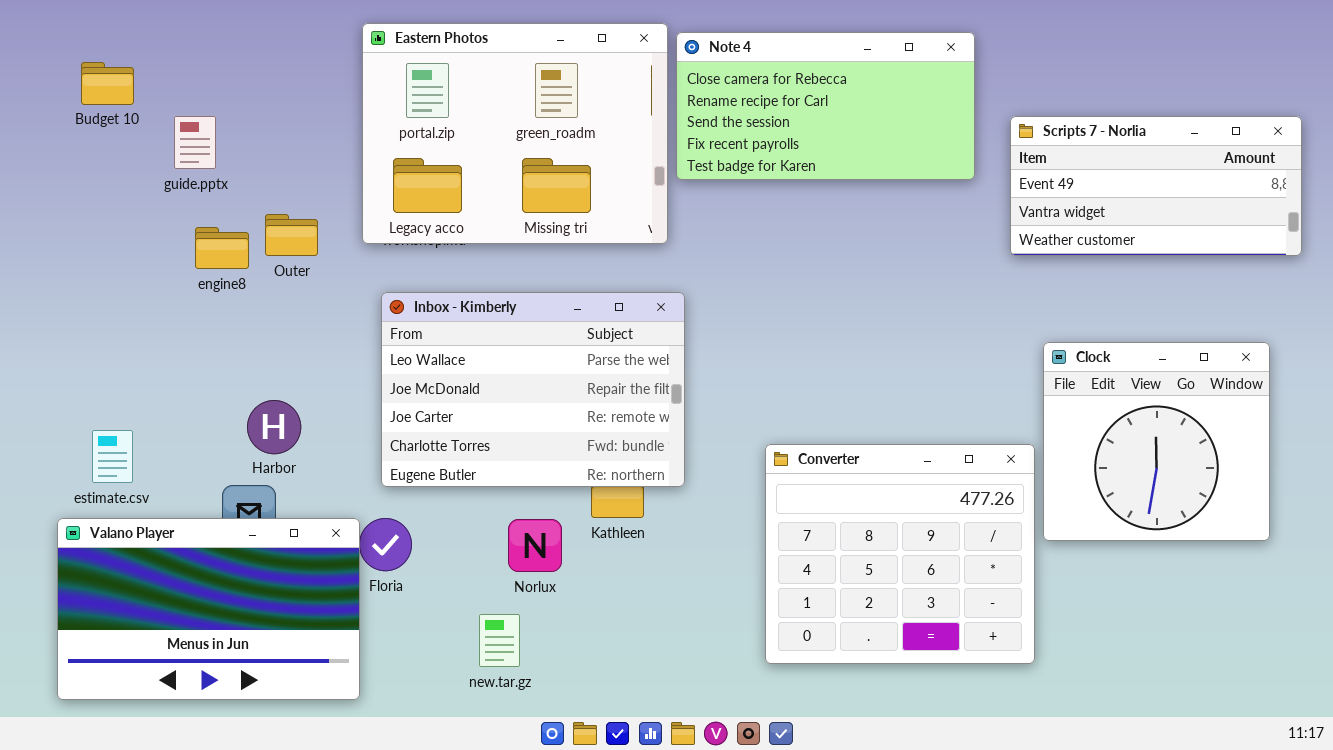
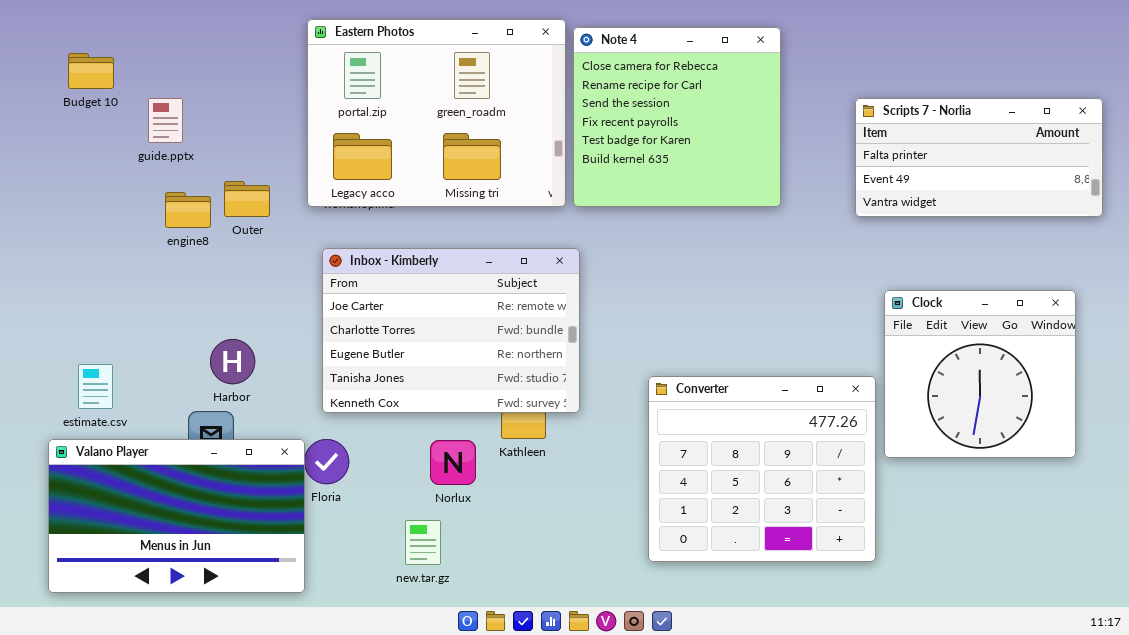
Note 4: [676,32,975,180] -> [573,27,781,207], resized
Scripts 7 - Norlia: [1010,116,1302,256] -> [855,98,1103,217], scrolled up 1 row
Inbox - Kimberly: [381,292,685,487] -> [322,248,580,413], scrolled down 2 rows

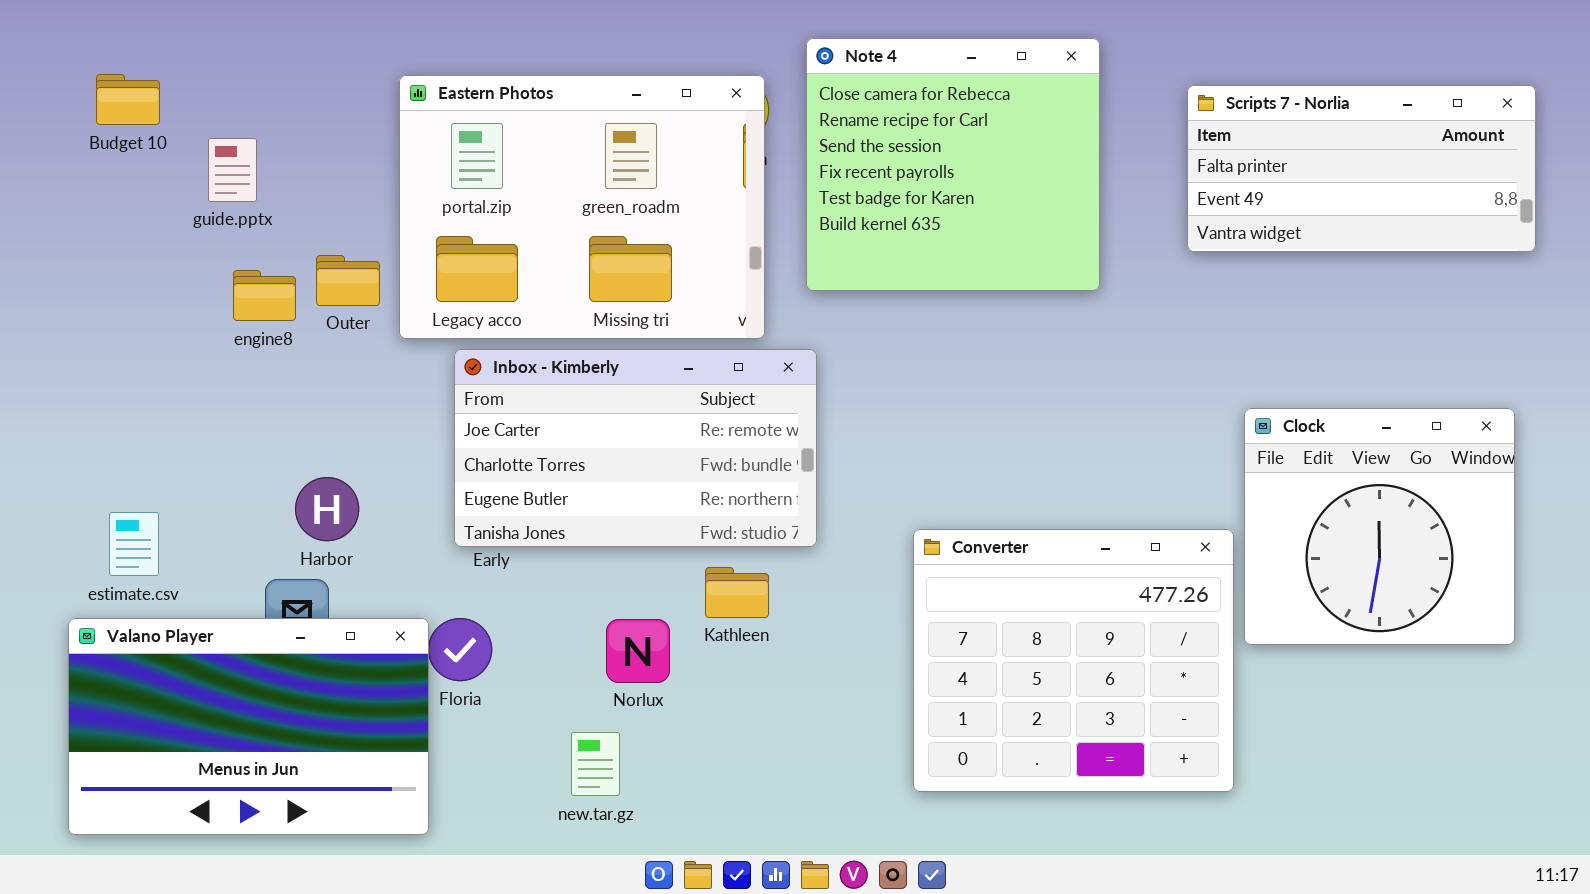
Eastern Photos: [307,19,566,207] -> [399,75,765,339], moved
Scripts 7 - Norlia: [855,98,1103,217] -> [1187,85,1536,252], moved
Inbox - Kimberly: [322,248,580,413] -> [454,349,817,547], resized

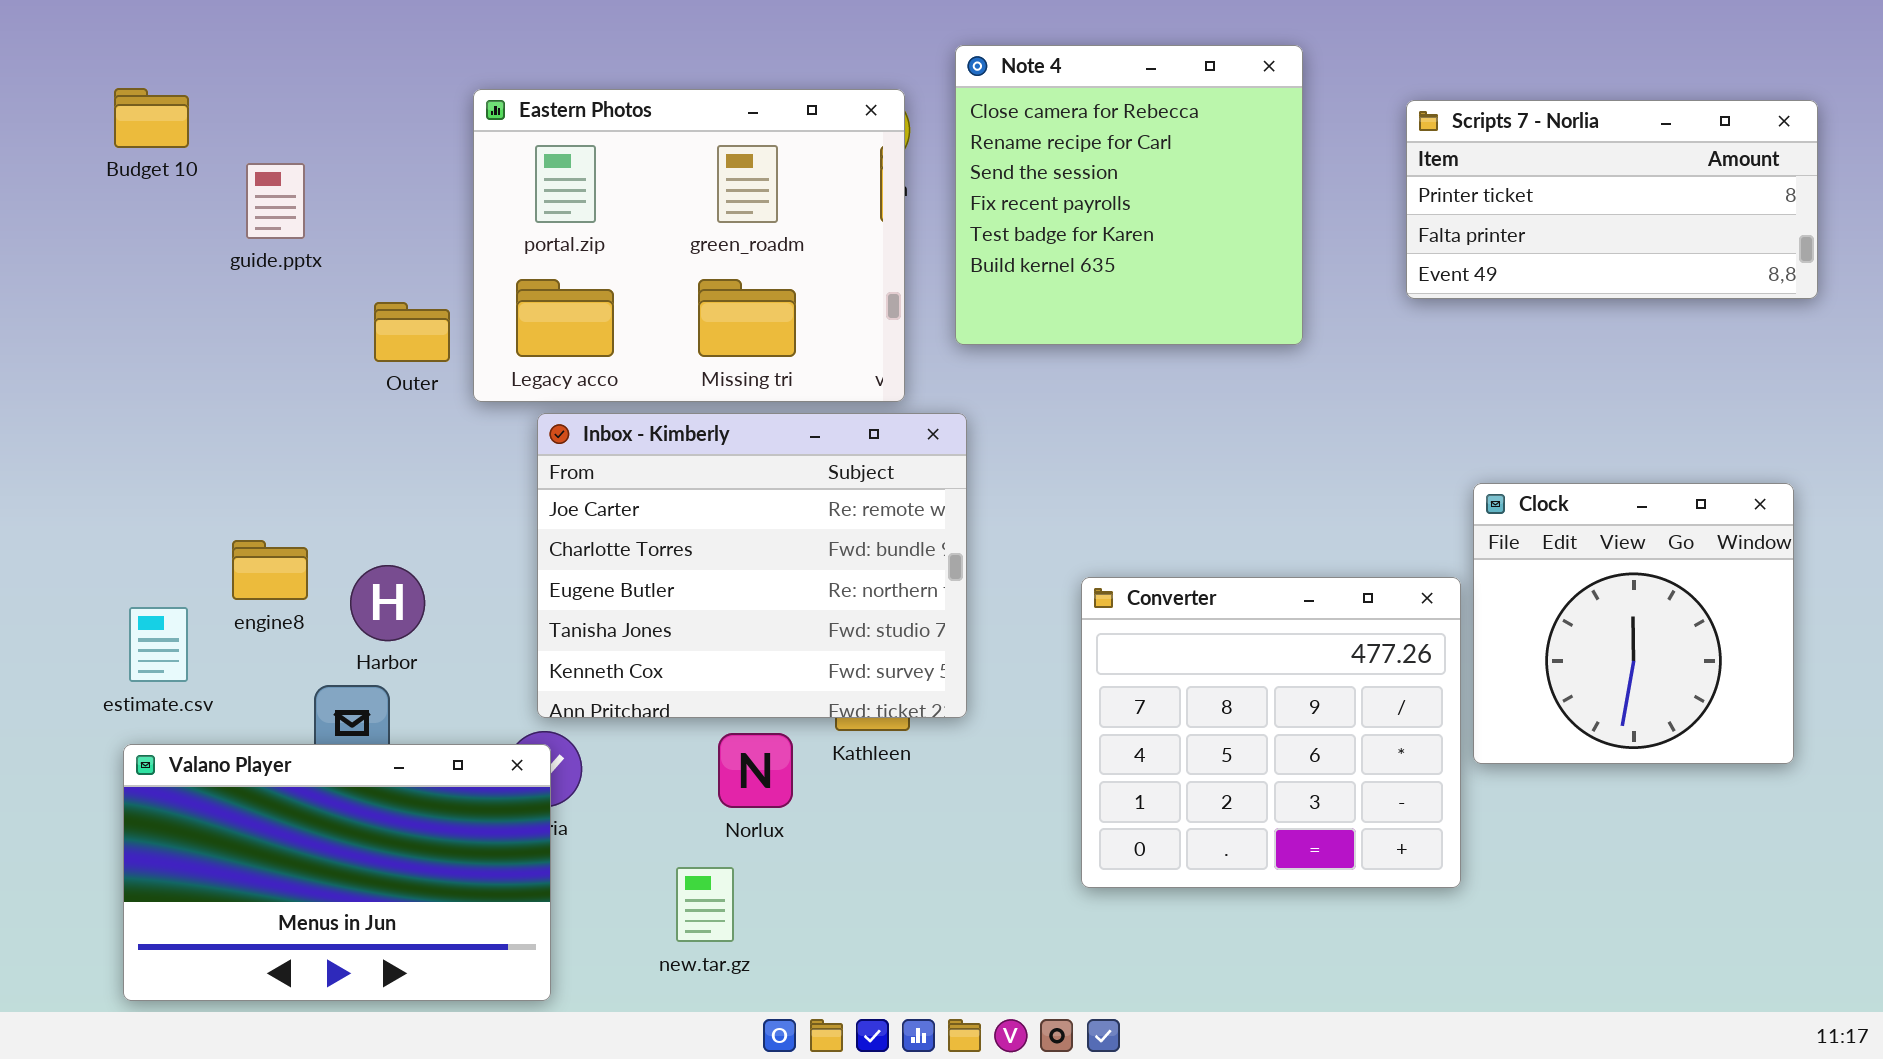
Scripts 7 - Norlia: [1187,85,1536,252] -> [1406,100,1818,299], scrolled up 1 row
engine8: [233,270,296,321] -> [232,540,308,600], moved
Inbox - Kimberly: [454,349,817,547] -> [537,413,967,718], resized
Converter: [913,529,1234,792] -> [1081,577,1461,888], moved
Valano Player: [68,618,429,835] -> [123,744,551,1001], moved

